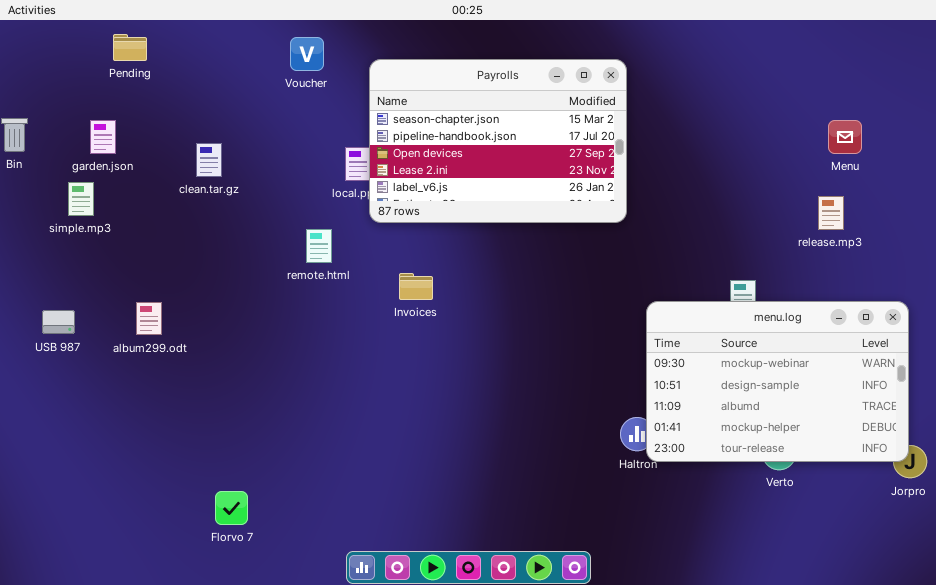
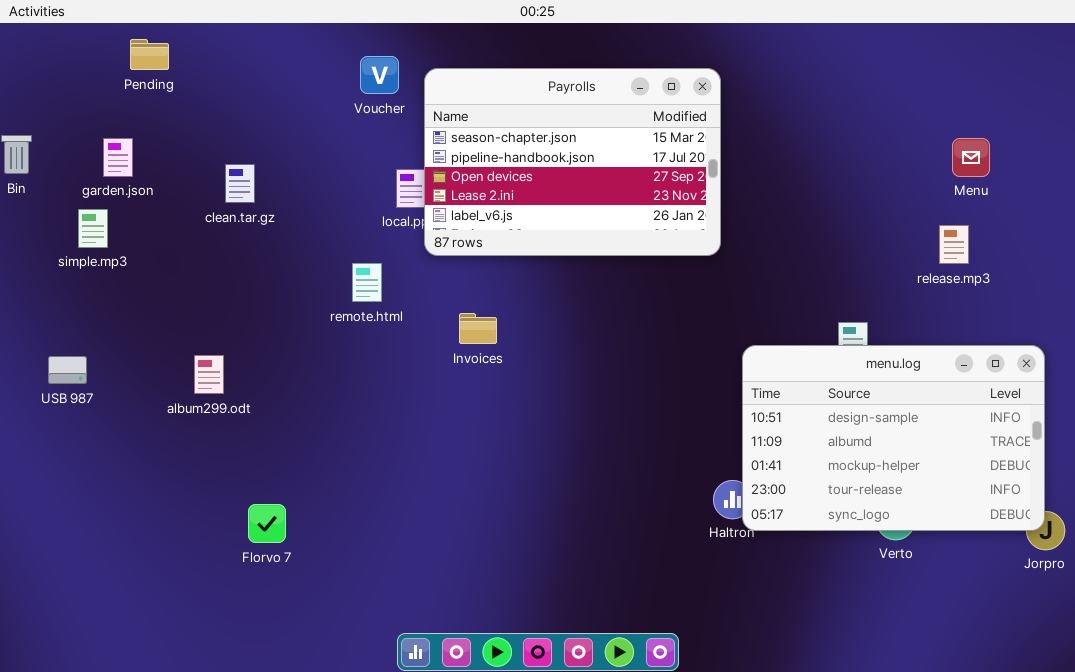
Voucher: [290,37,324,71] -> [360,56,399,94], moved
menu.log: [646,301,909,462] -> [742,345,1045,531], scrolled down 1 row
album299.odt: [136,302,162,335] -> [194,355,224,394], moved
Florvo 7: [215,491,248,525] -> [248,504,286,543], moved

